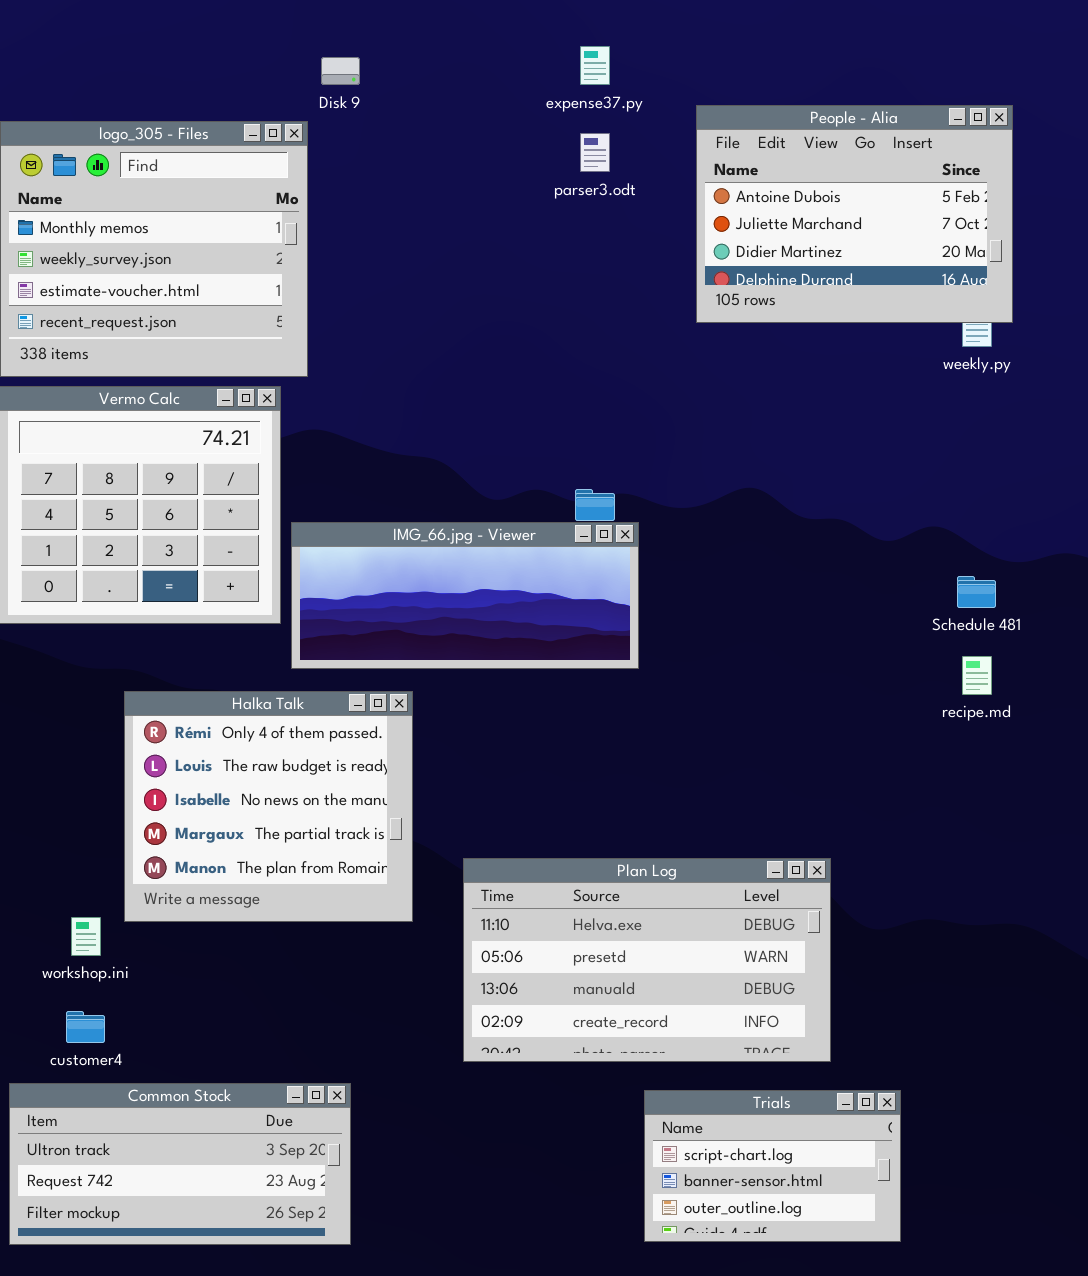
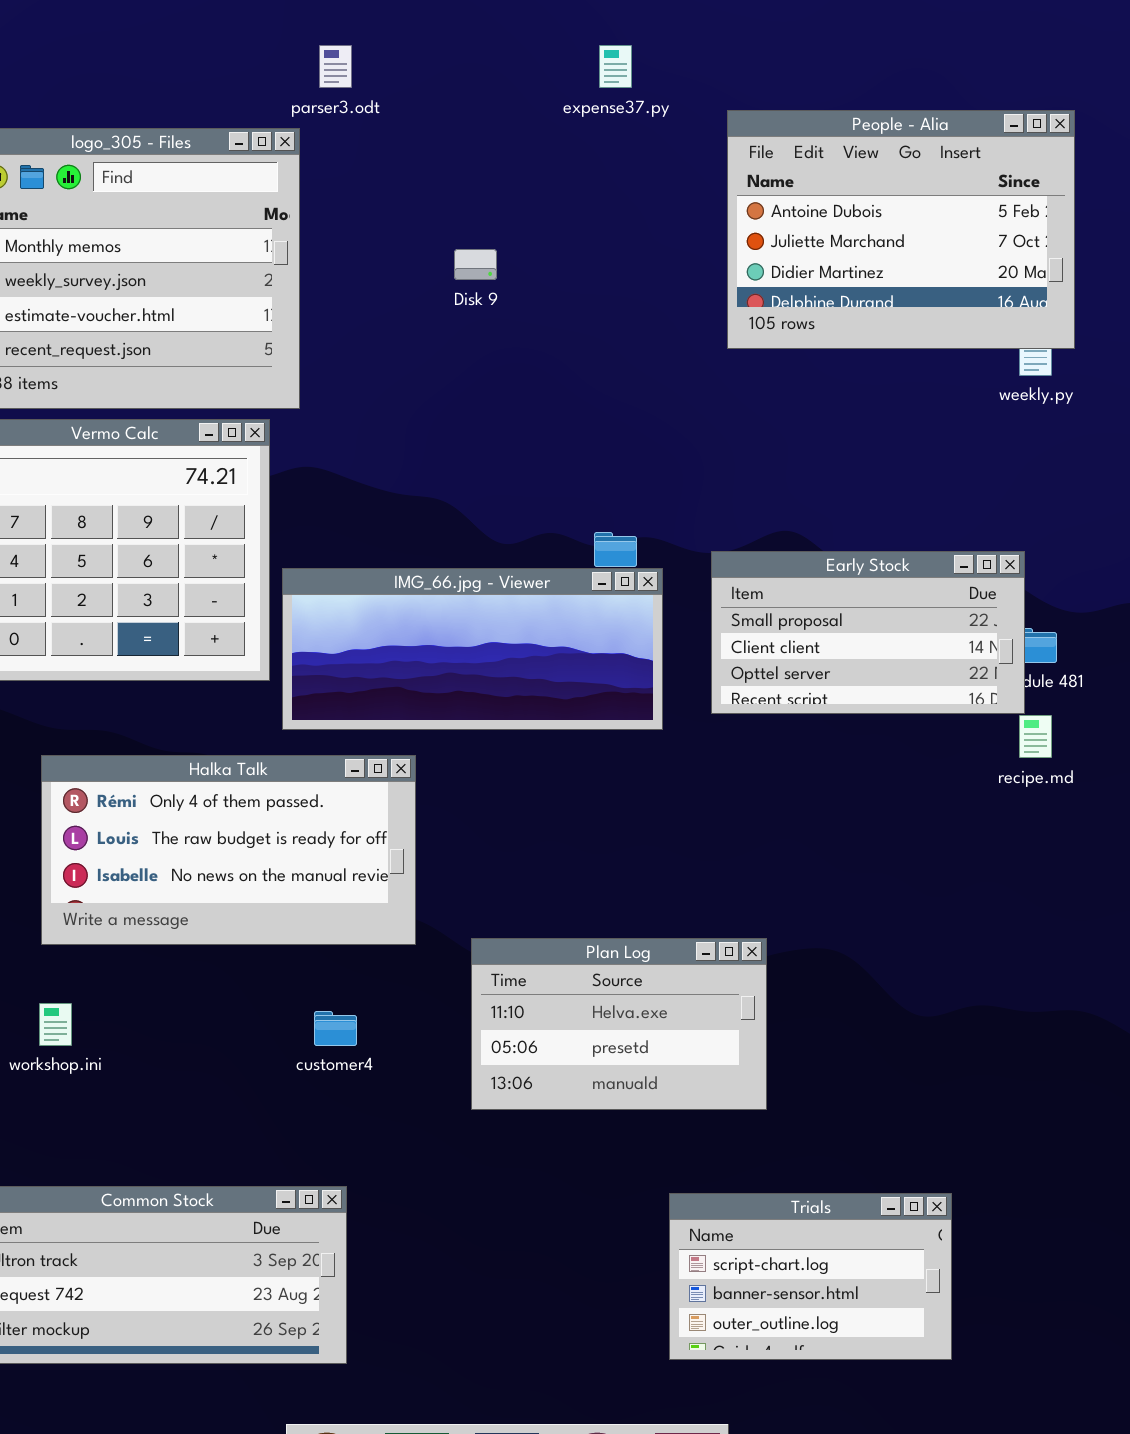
Disk 9: [321,57,360,85] -> [454,249,497,280], moved
parser3.odt: [580,133,610,172] -> [319,45,352,88], moved
Early Stock: none -> [711,551,1025,714], opened
Halka Talk: [124,691,413,922] -> [41,755,416,945], resized
Plan Log: [463,858,831,1062] -> [471,938,767,1110], resized
customer4: [66,1011,105,1043] -> [314,1011,357,1046], moved

